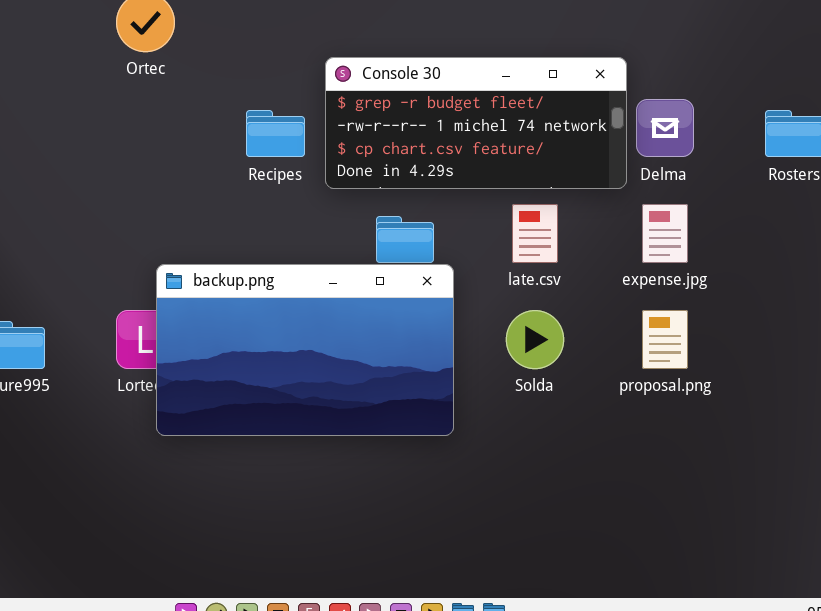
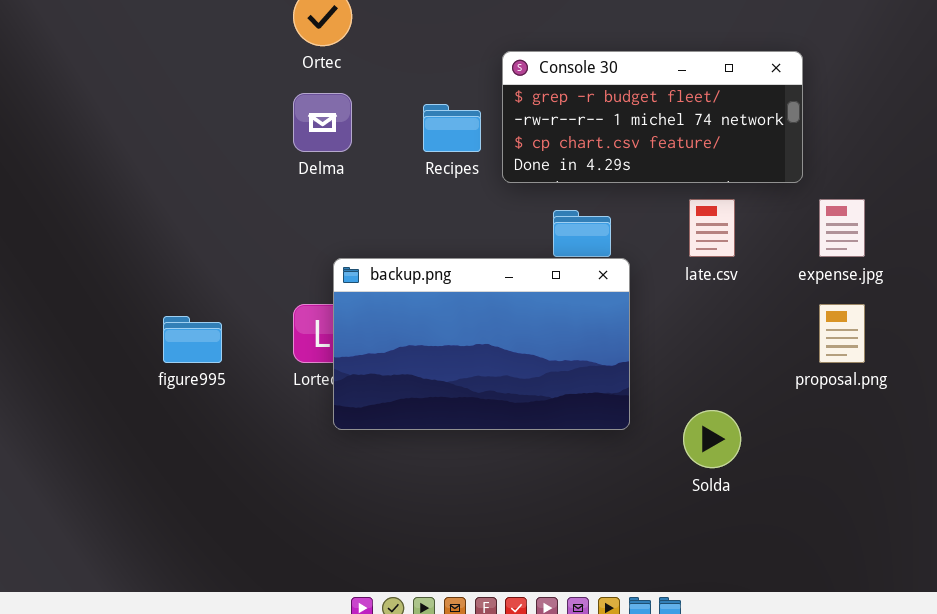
Delma: [636,99,694,157] -> [293,93,352,152], moved
Solda: [506,310,564,369] -> [683,410,741,468], moved

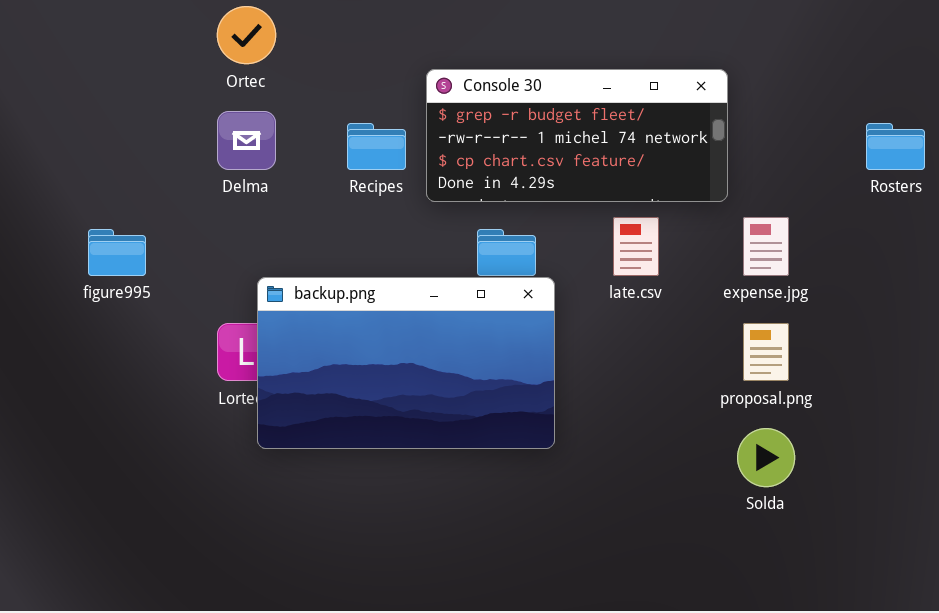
figure995: [163,316,222,363] -> [88,229,146,276], moved
Solda: [683,410,741,468] -> [737,428,795,487], moved

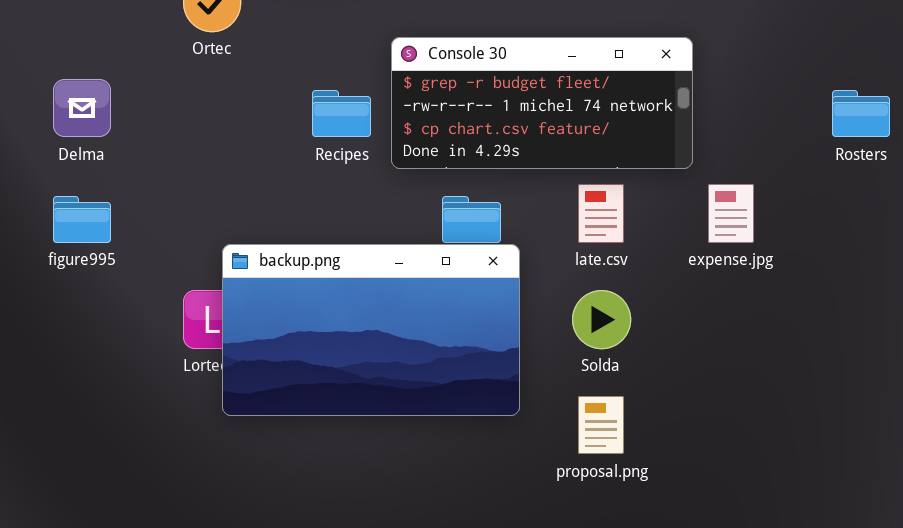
Delma: [217,111,276,170] -> [53,79,111,137], moved
proposal.png: [743,323,789,381] -> [578,396,624,454], moved
Solda: [737,428,795,487] -> [572,290,631,349], moved

